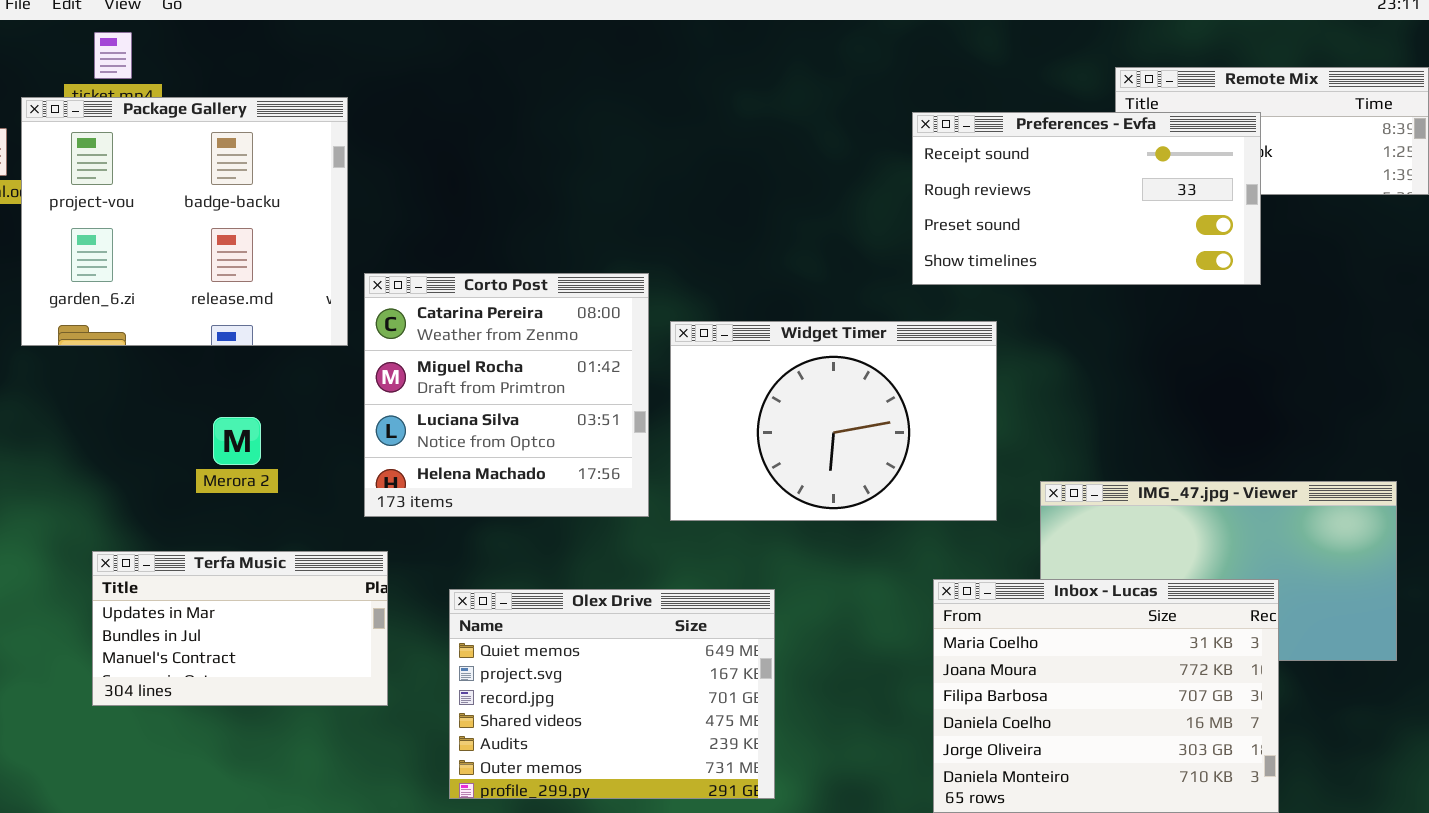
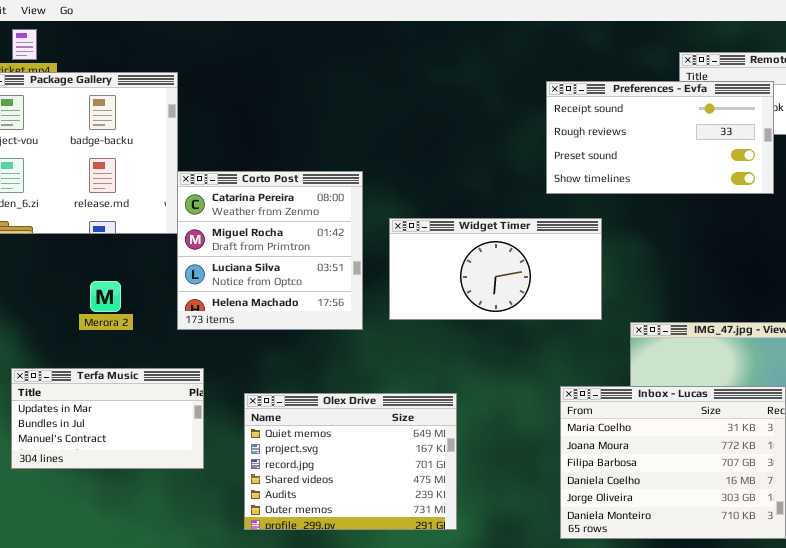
Corto Post: [364,273,649,517] -> [177,171,363,330], moved
Widget Timer: [670,321,997,521] -> [389,218,602,320], resized

